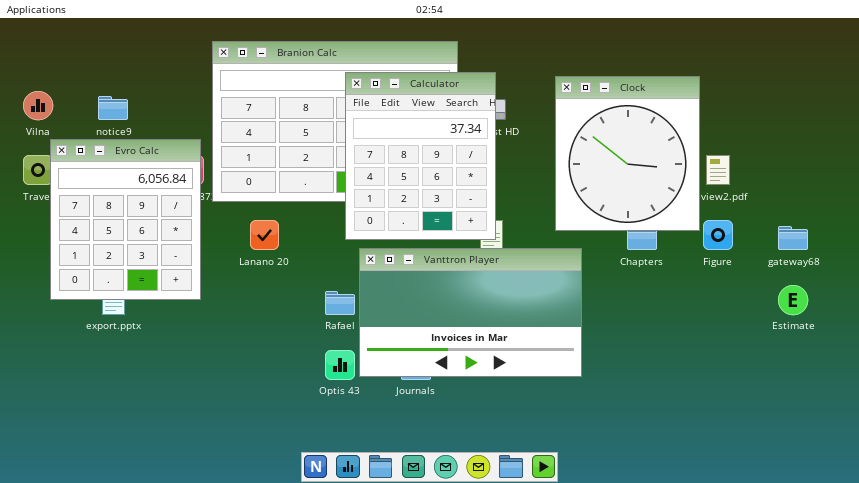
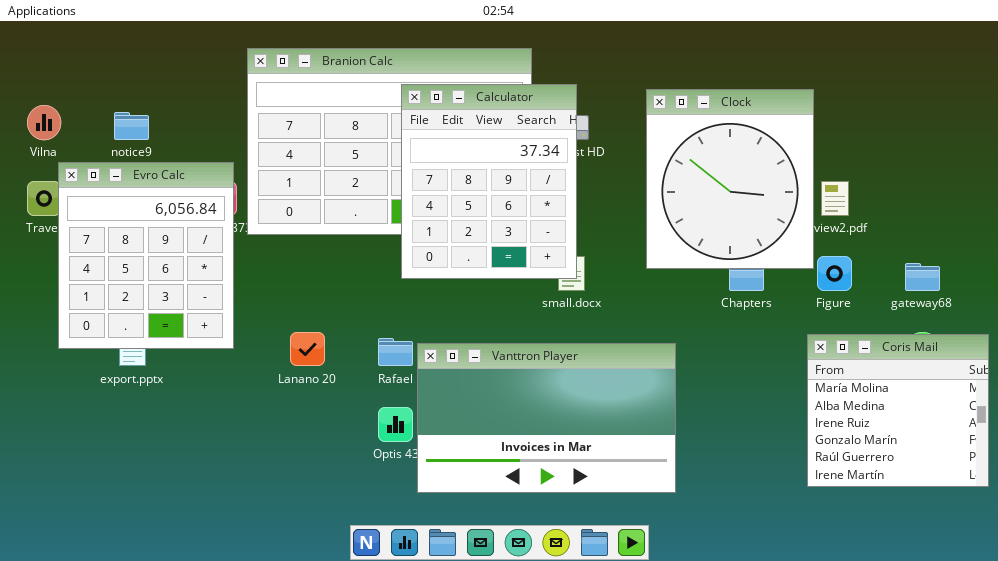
Lanano 20: [250,220,279,250] -> [290,332,325,366], moved
Vanttron Player: [359,248,582,377] -> [417,343,676,493], moved
Coris Mail: none -> [807,334,989,487], opened

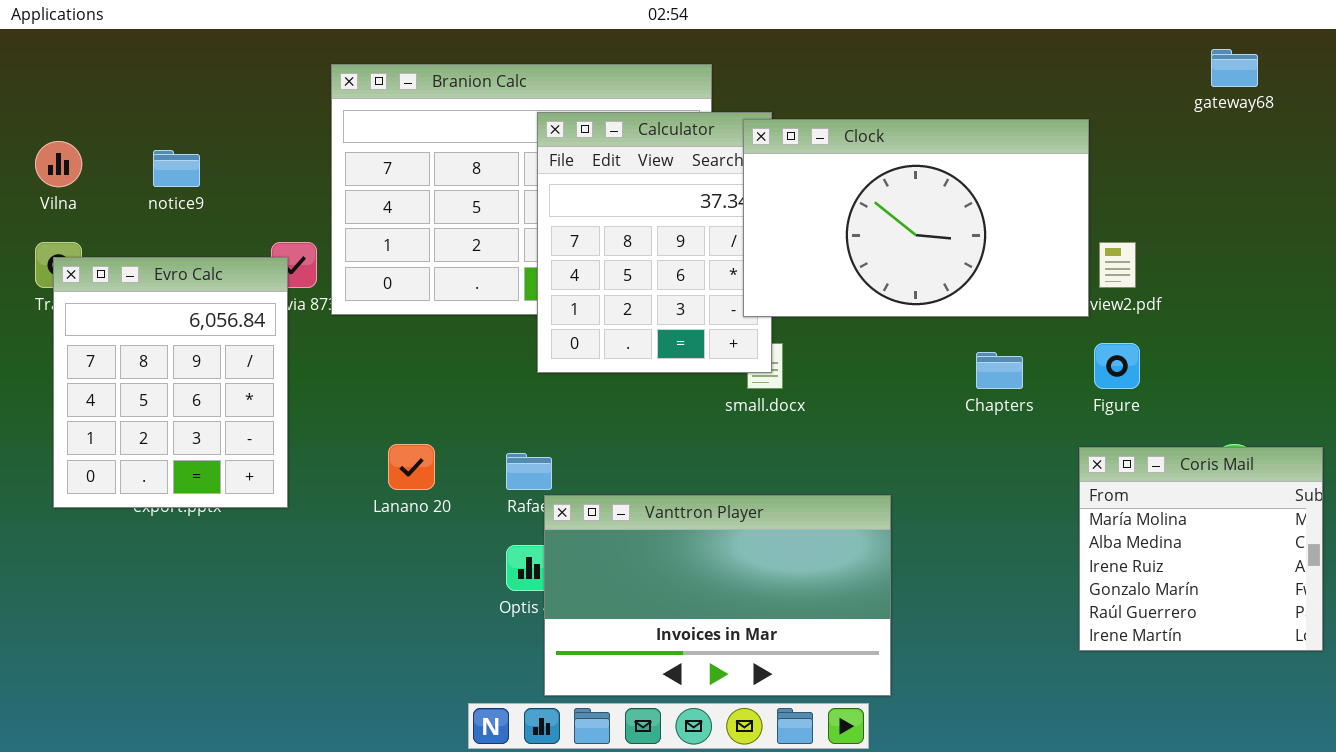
Clock: [646,89,814,269] -> [743,119,1089,317], resized
Evro Calc: [58,162,234,349] -> [53,257,288,508], moved
gateway68: [905,263,940,291] -> [1211,49,1258,87], moved
Vanttron Player: [417,343,676,493] -> [544,495,891,696], moved

